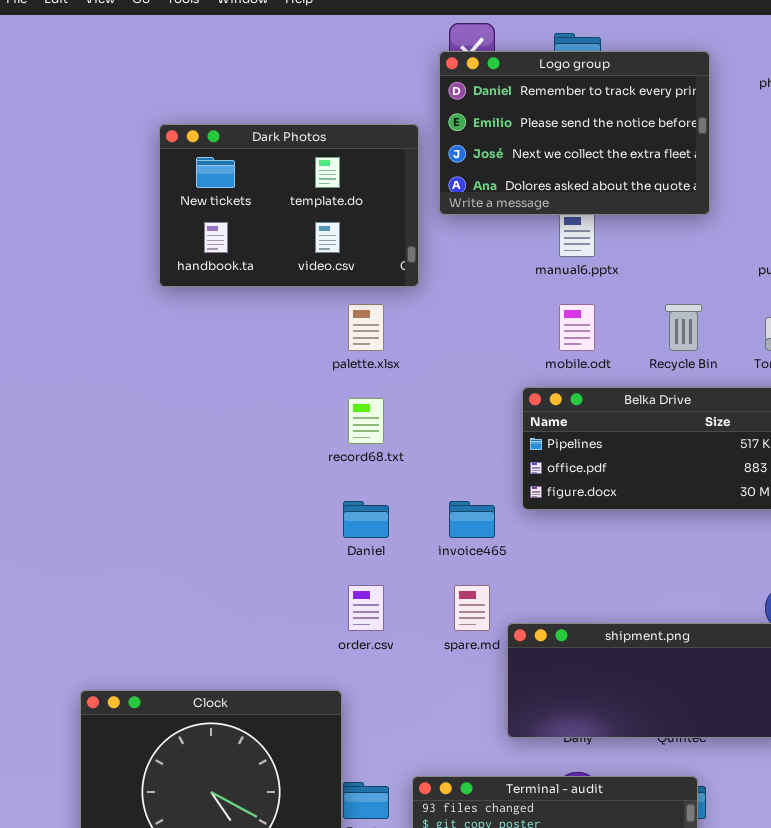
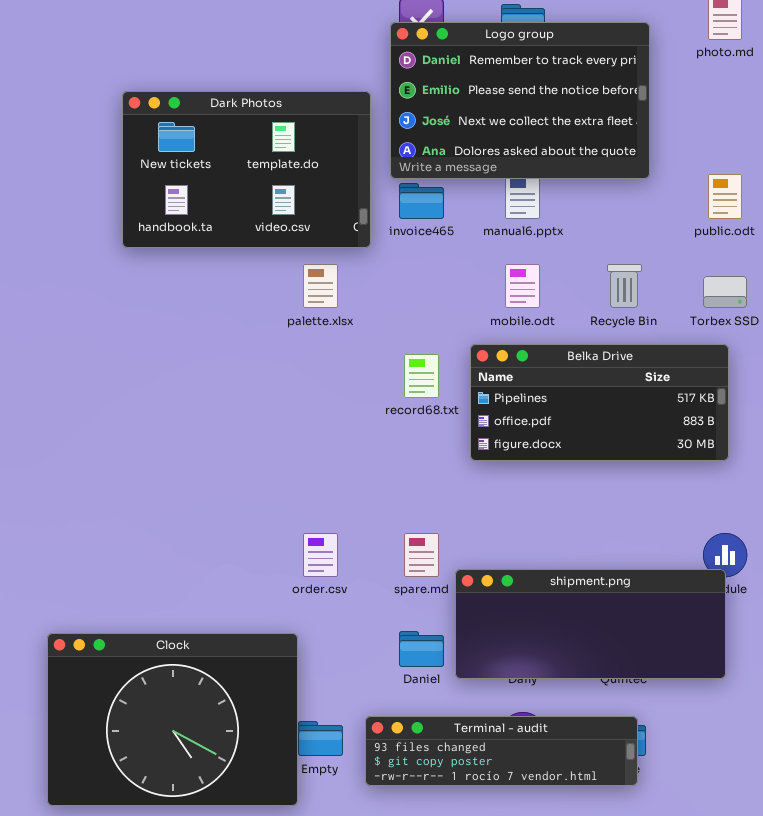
record68.txt: [348,398,384,444] -> [404,354,439,398], moved
Daniel: [343,501,389,538] -> [399,631,444,667], moved
invoice465: [449,501,495,538] -> [399,183,444,219], moved

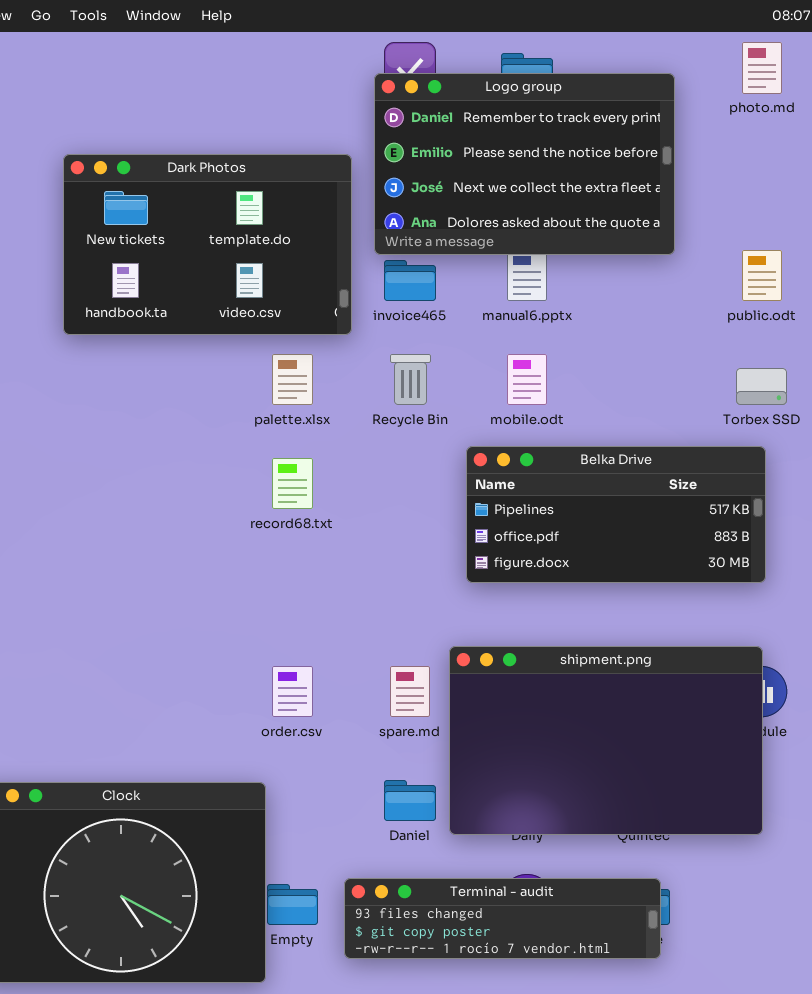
Recycle Bin: [607,264,642,308] -> [390,354,431,405], moved
record68.txt: [404,354,439,398] -> [272,458,313,509], moved
shipment.png: [455,569,726,679] -> [449,646,763,835], resized

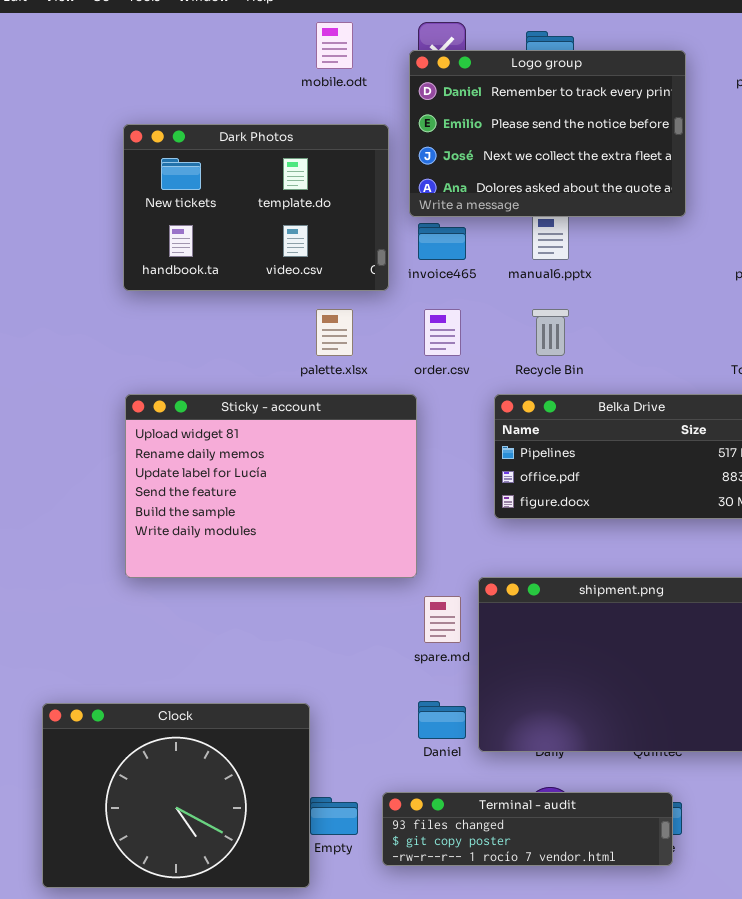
Recycle Bin: [390,354,431,405] -> [532,309,569,356], moved
mobile.odt: [507,354,547,405] -> [316,22,353,69], moved
Sticky - account: none -> [125,394,417,578], opened
order.csv: [272,666,313,717] -> [424,309,461,356], moved

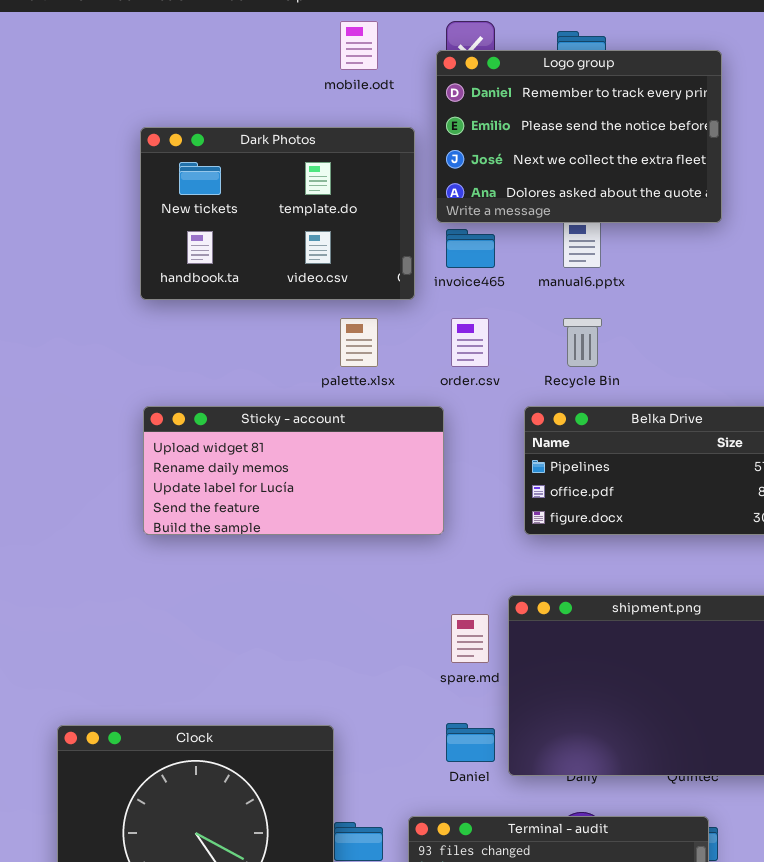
Sticky - account: [125,394,417,578] -> [143,406,444,535], resized

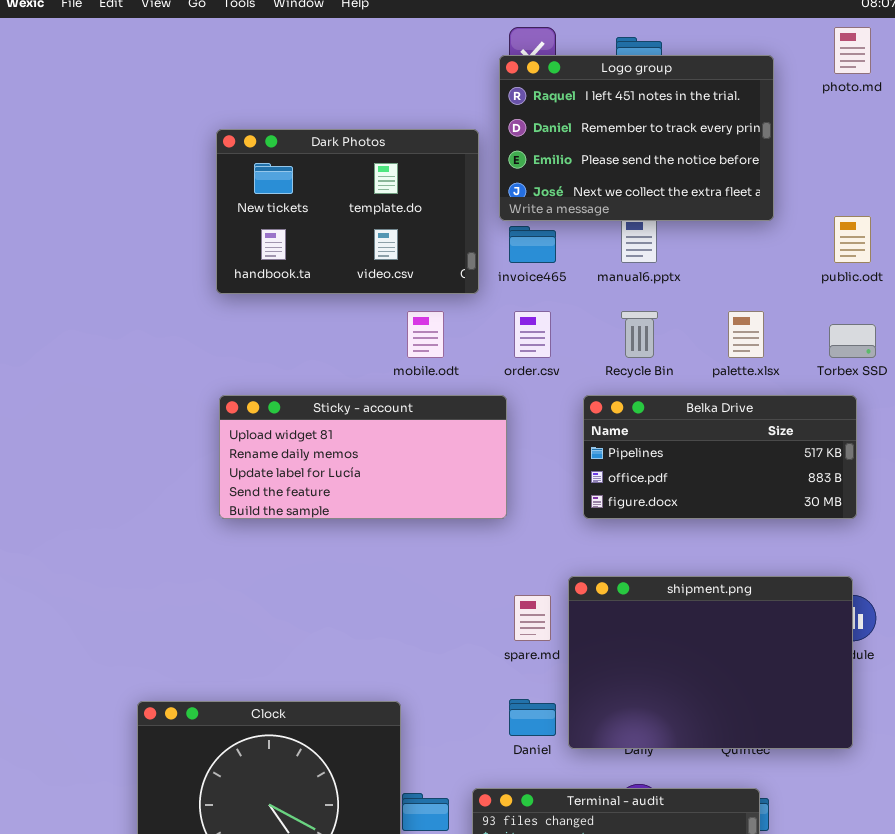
mobile.odt: [340,21,378,70] -> [407,311,444,358], moved
Logo group: [436,50,722,223] -> [499,55,774,221], scrolled up 1 row
palette.xlsx: [340,318,378,367] -> [728,311,764,358], moved

